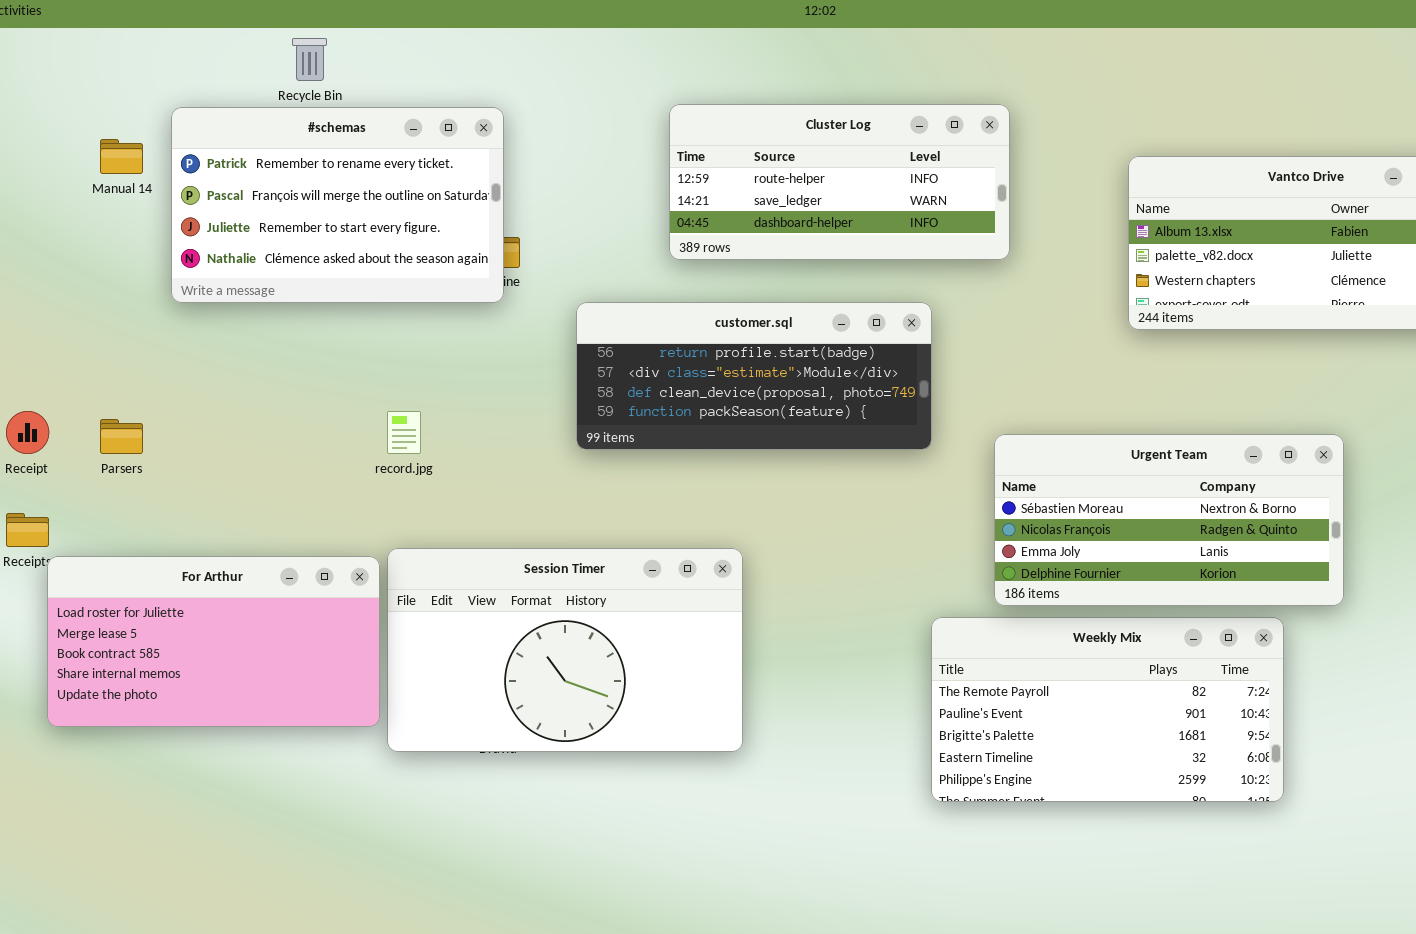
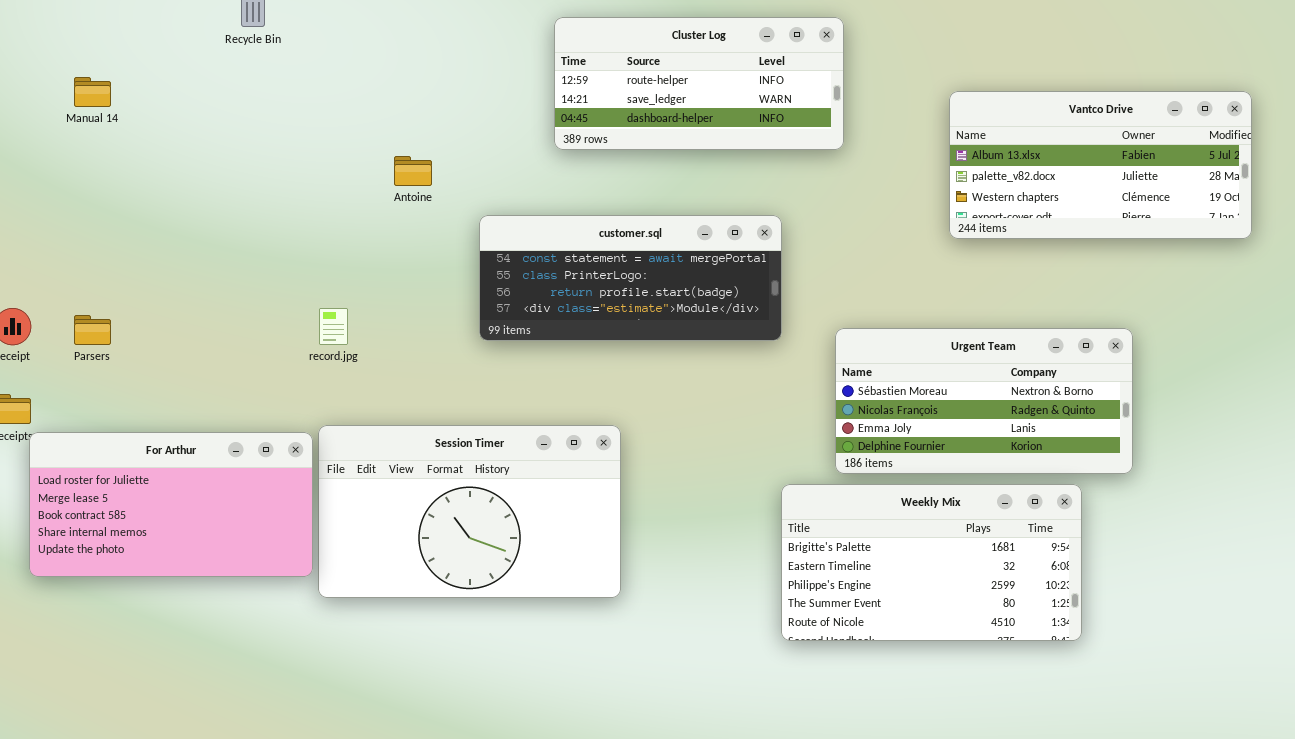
Cluster Log: [669,104,1010,260] -> [554,17,844,150], moved
#schemas: [171,107,504,303] -> none, closed
customer.sql: [576,302,932,450] -> [479,215,782,341], scrolled up 2 rows
Weekly Mix: [931,617,1284,802] -> [781,484,1082,641], scrolled down 2 rows

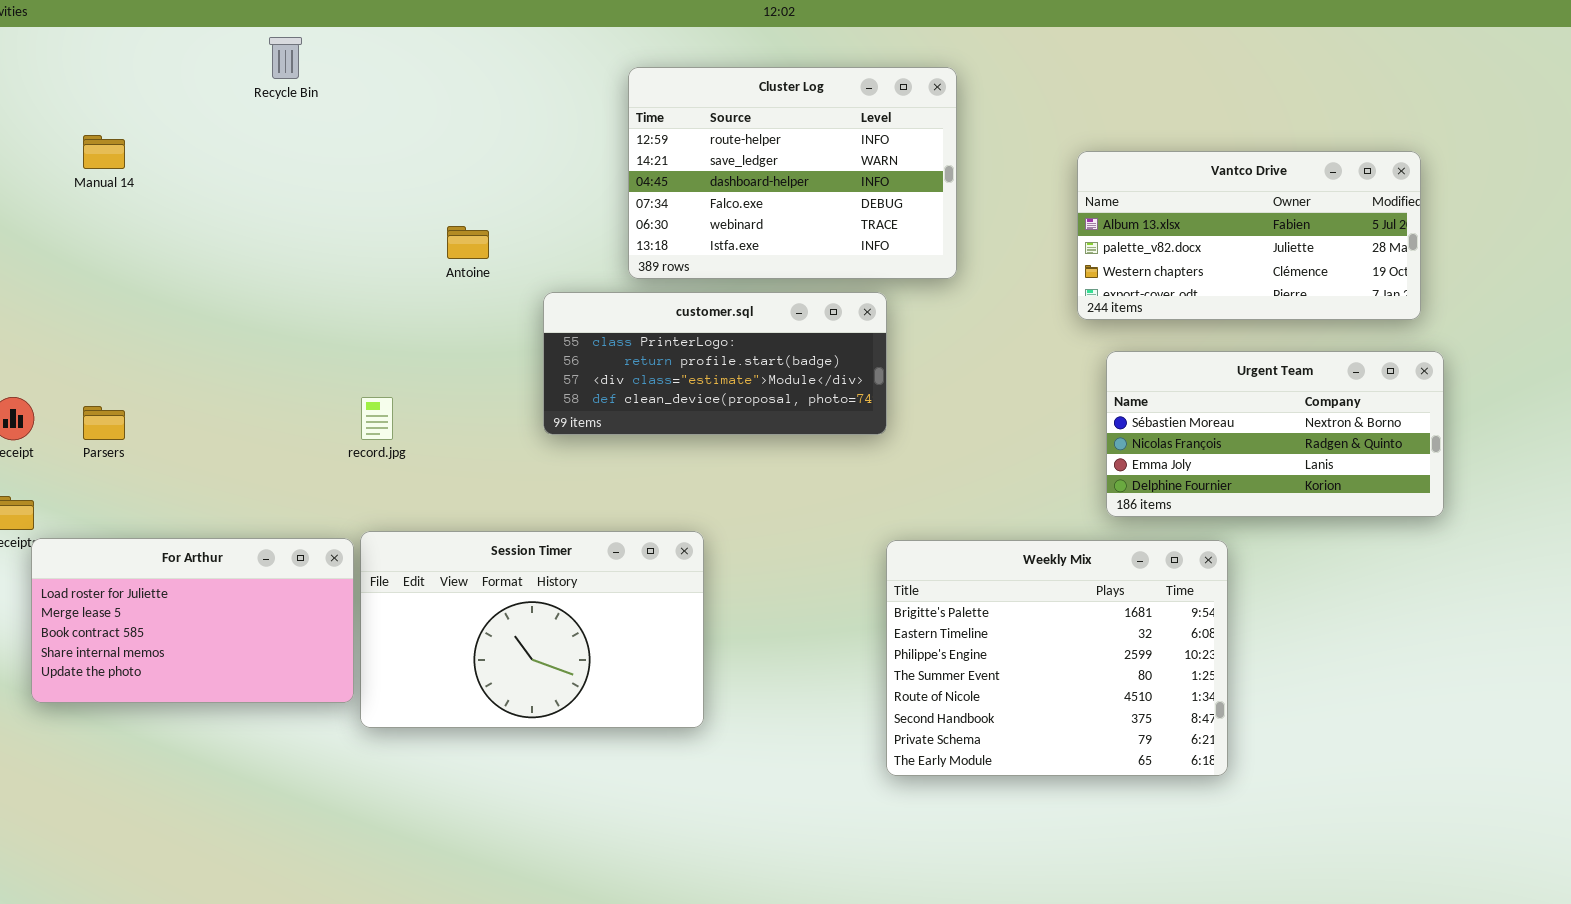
Cluster Log: [554,17,844,150] -> [628,67,957,279], resized
customer.sql: [479,215,782,341] -> [543,292,887,435], scrolled down 1 row
Urgent Team: [835,328,1133,474] -> [1106,351,1444,517], moved
Weekly Mix: [781,484,1082,641] -> [886,540,1228,776], resized

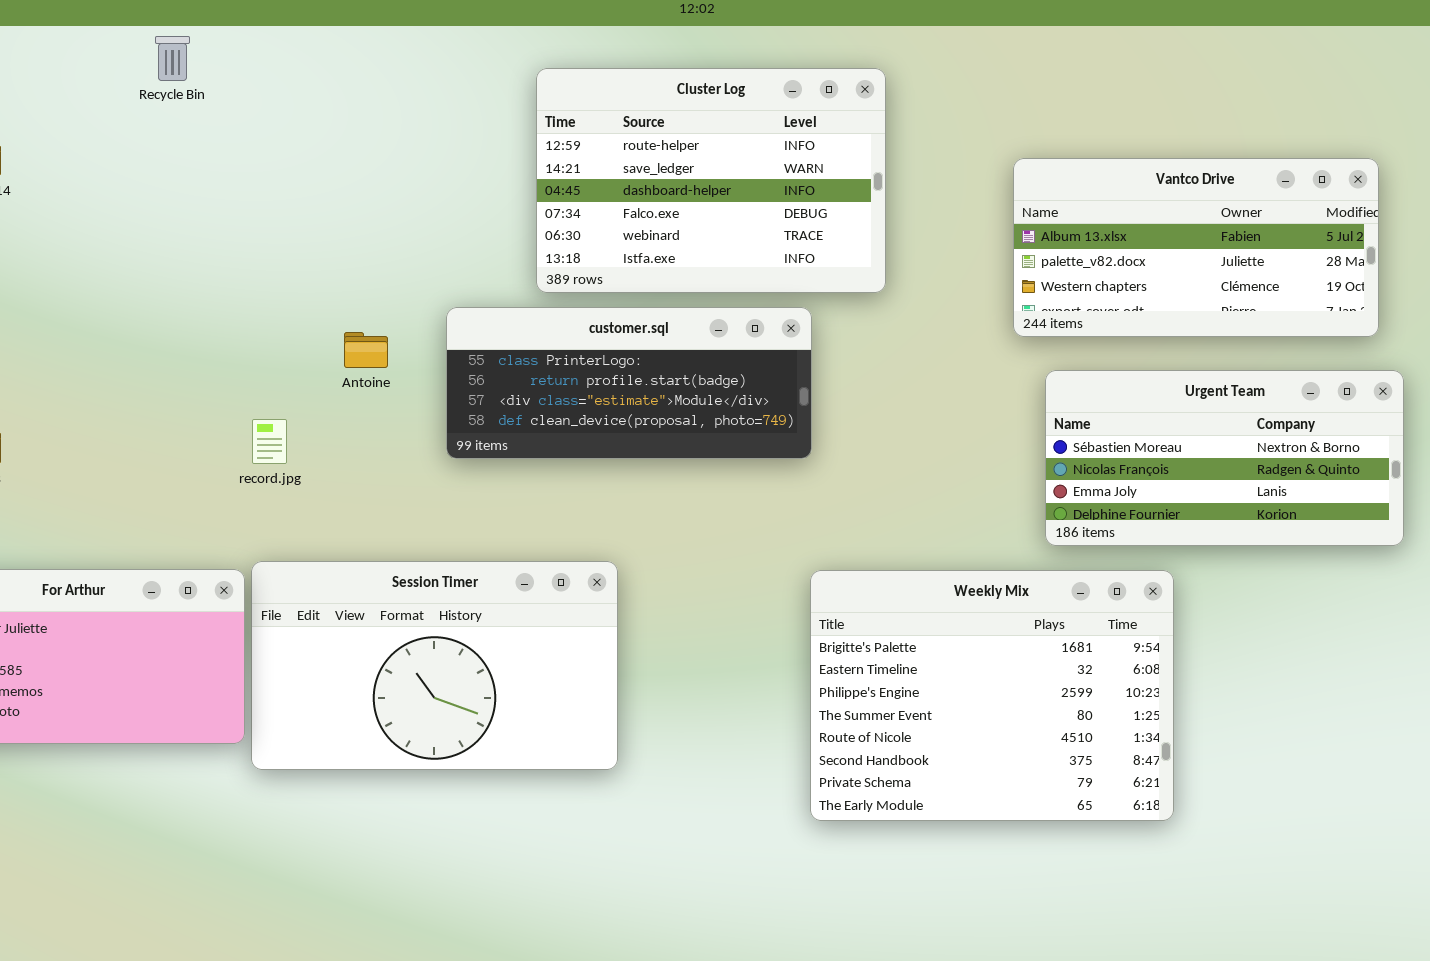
Antoine: [447,226,489,259] -> [344,332,388,368], moved

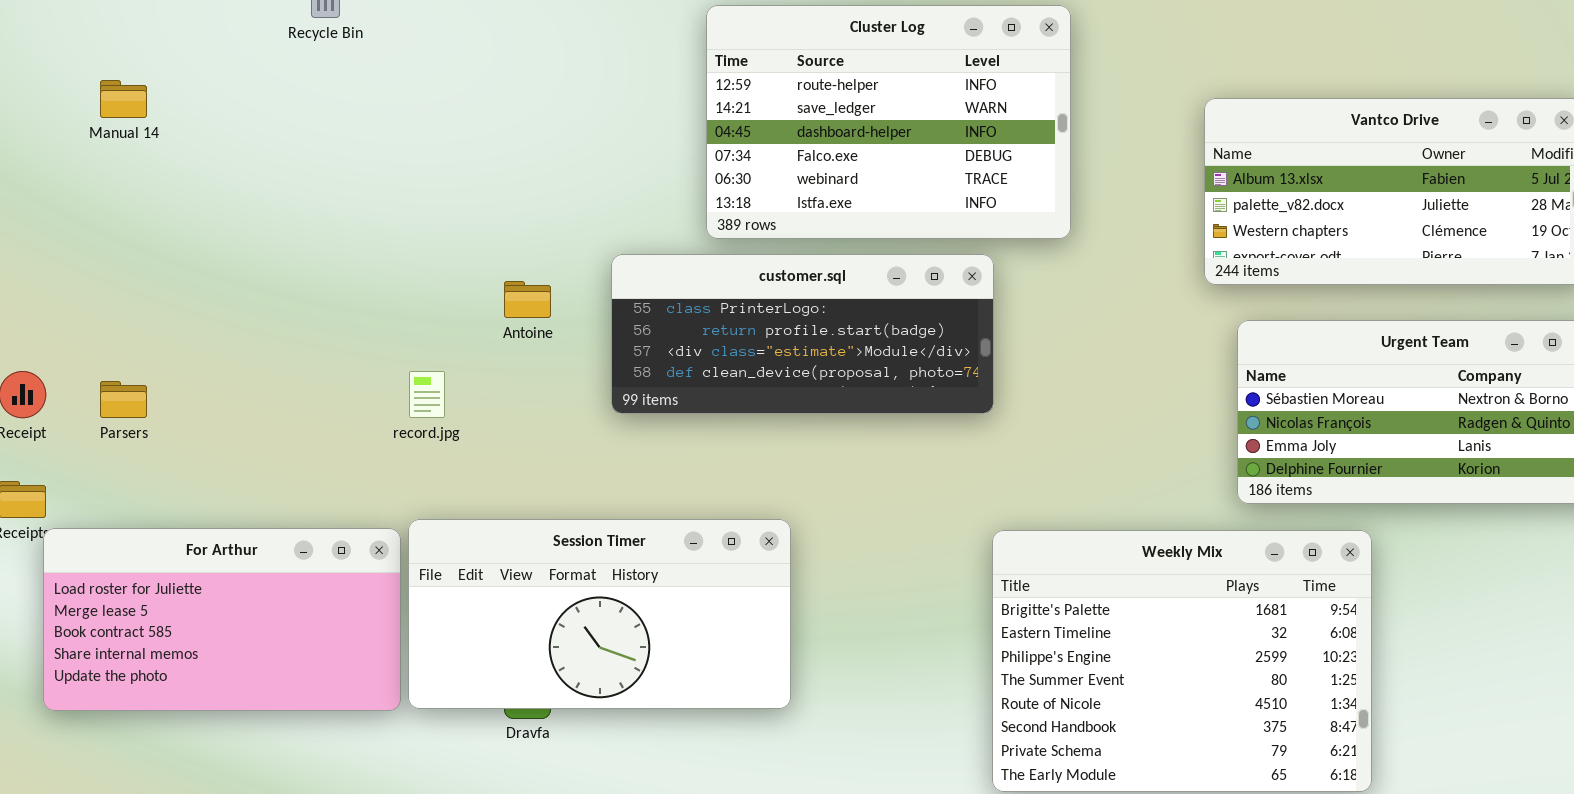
Session Timer: [251,561,618,770] -> [408,519,791,709], resized

